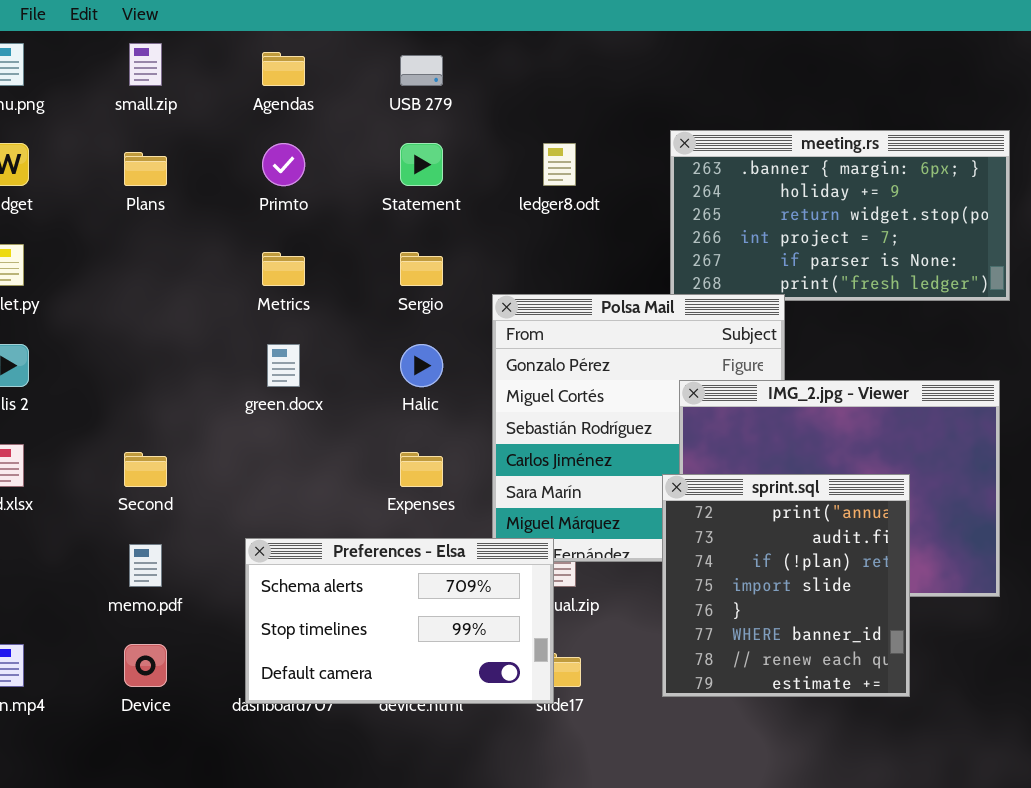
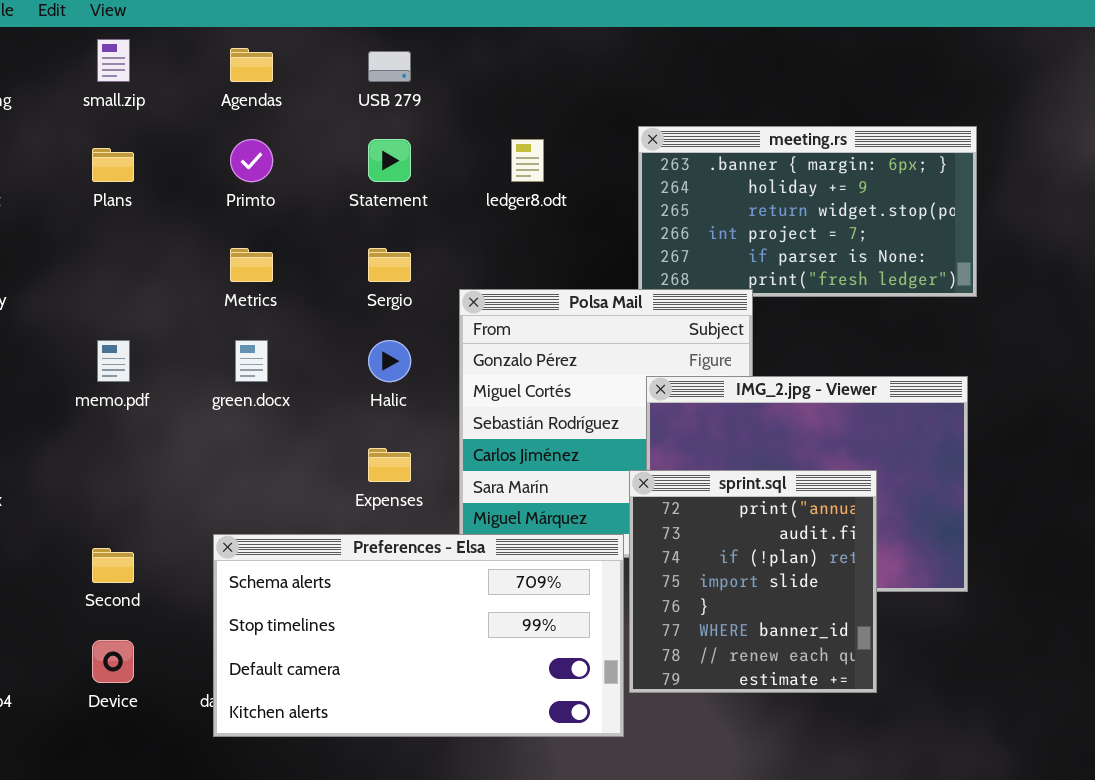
Second: [124,452,167,487] -> [92,548,134,583], moved
Preferences - Elsa: [245,538,554,704] -> [213,534,624,737], resized
memo.pdf: [129,544,162,587] -> [97,340,130,382], moved

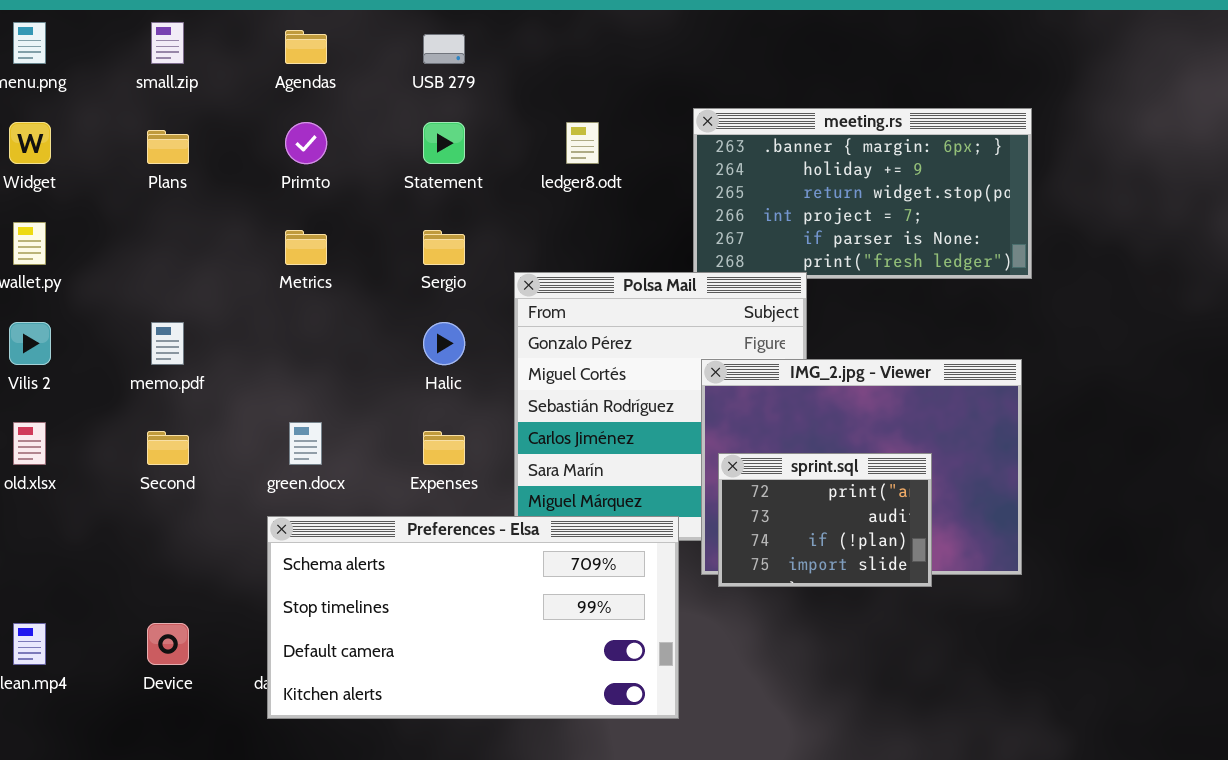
green.docx: [235,340,268,382] -> [289,422,322,465], moved
sprint.sql: [629,470,877,693] -> [718,453,932,587], resized
Second: [92,548,134,583] -> [147,431,189,465], moved

